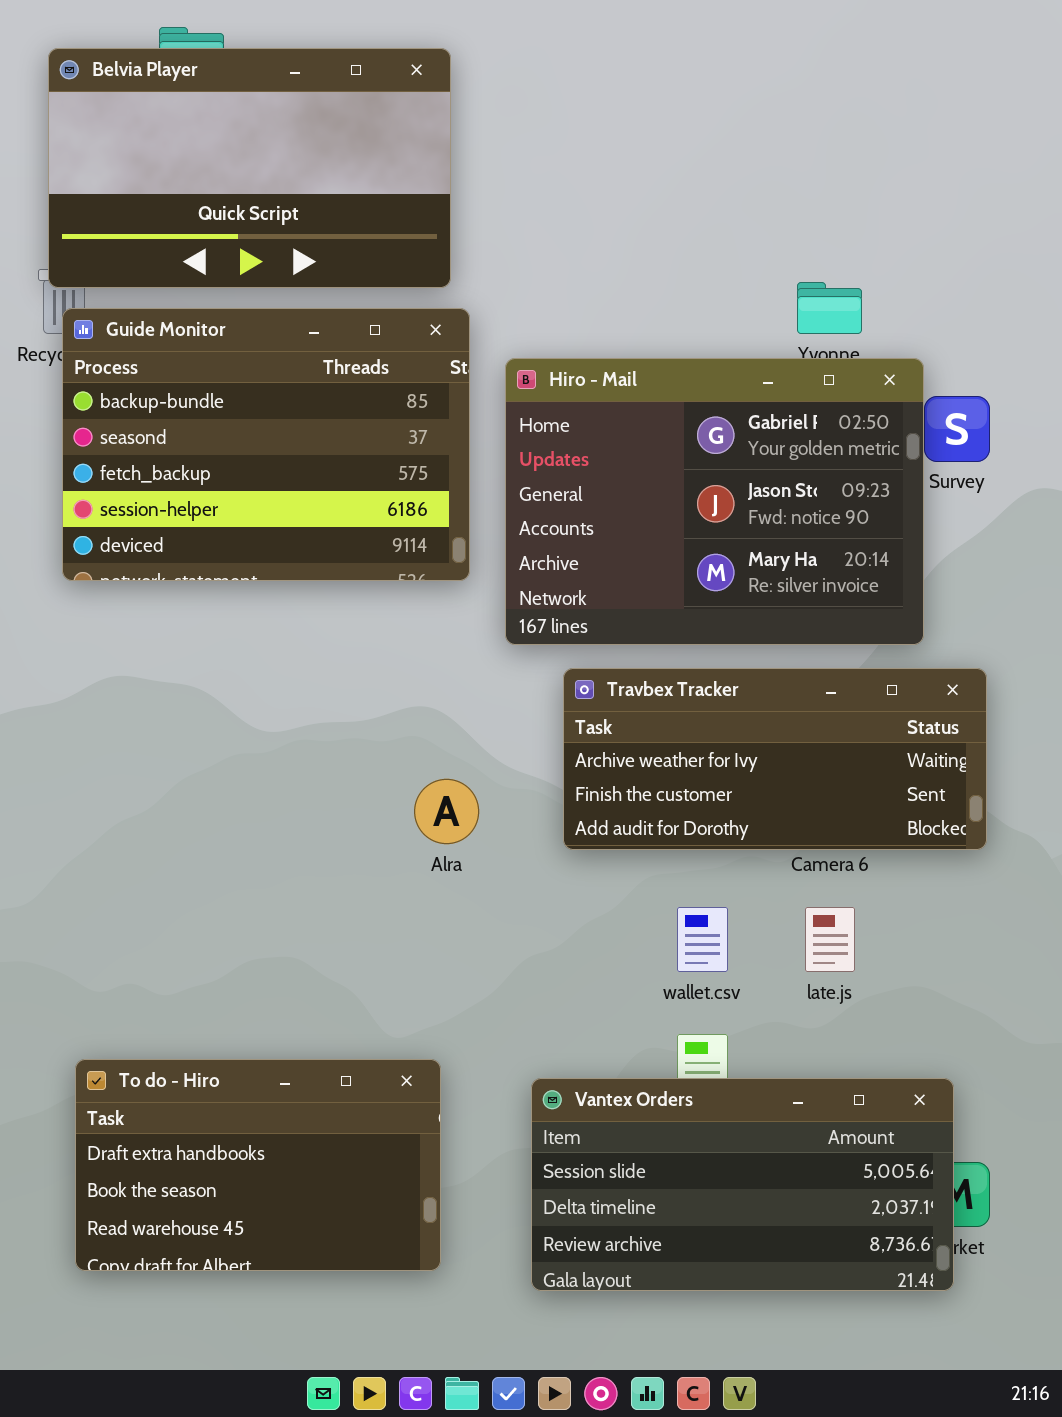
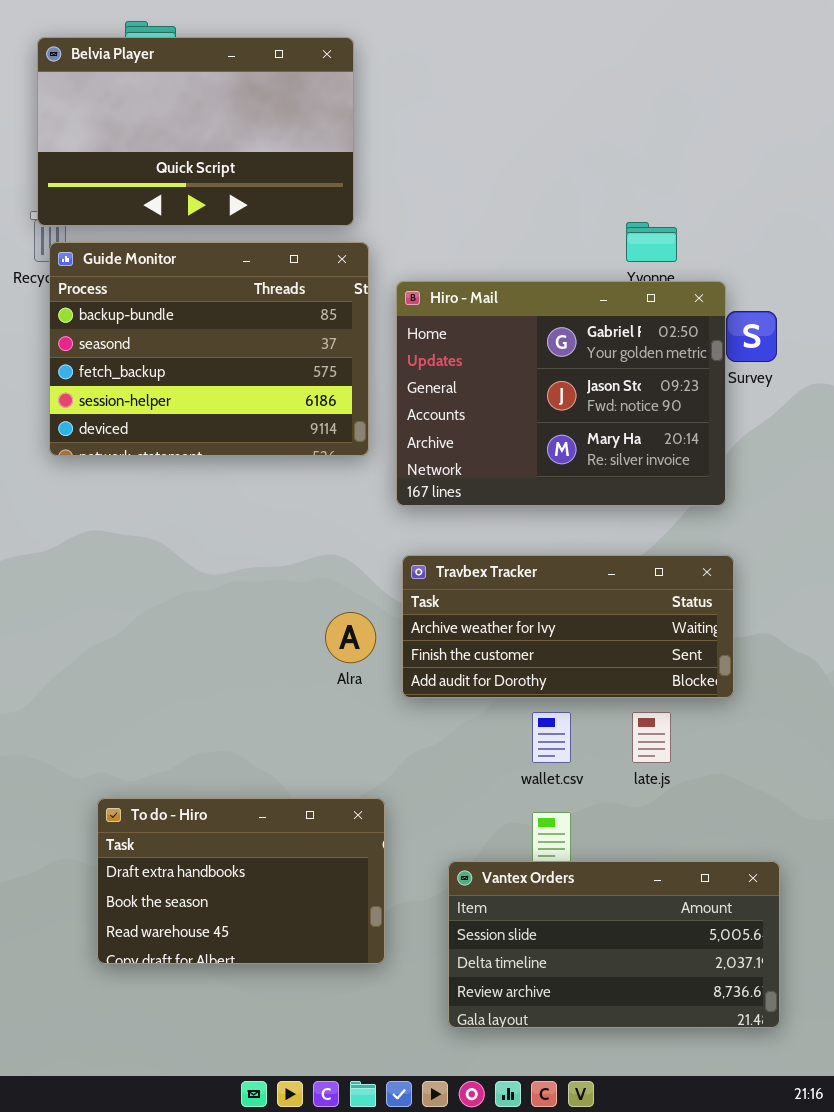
Travbex Tracker: [563,668,987,850] -> [402,555,734,698], moved
To do - Hiro: [75,1059,441,1271] -> [97,798,385,964], moved
Vantex Orders: [531,1078,954,1291] -> [448,861,780,1028], moved

